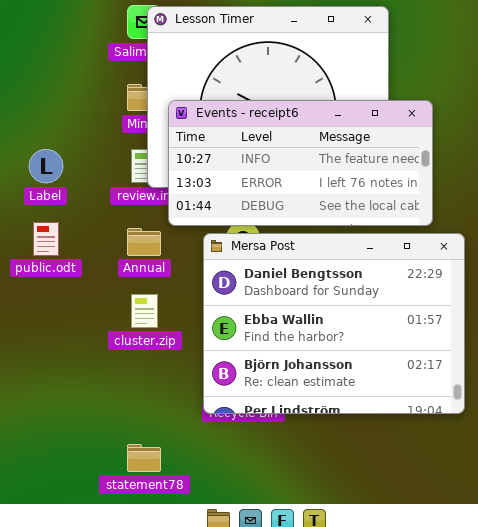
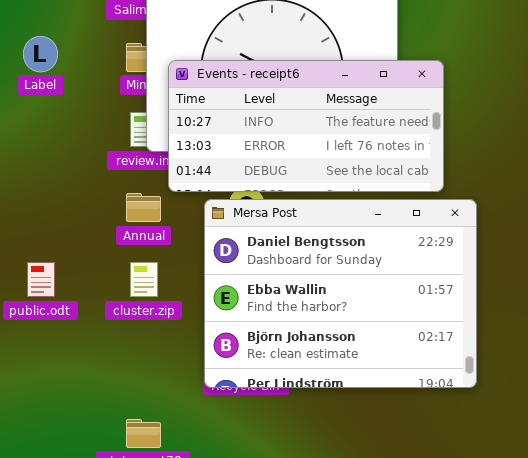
Label: [29,149,63,183] -> [23,36,58,72], moved
public.odt: [33,222,59,256] -> [27,262,55,297], moved

